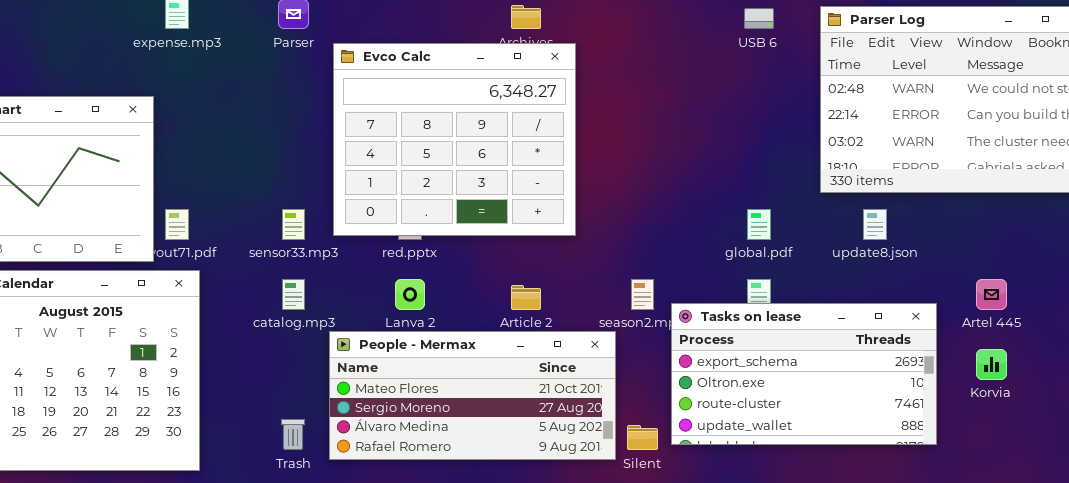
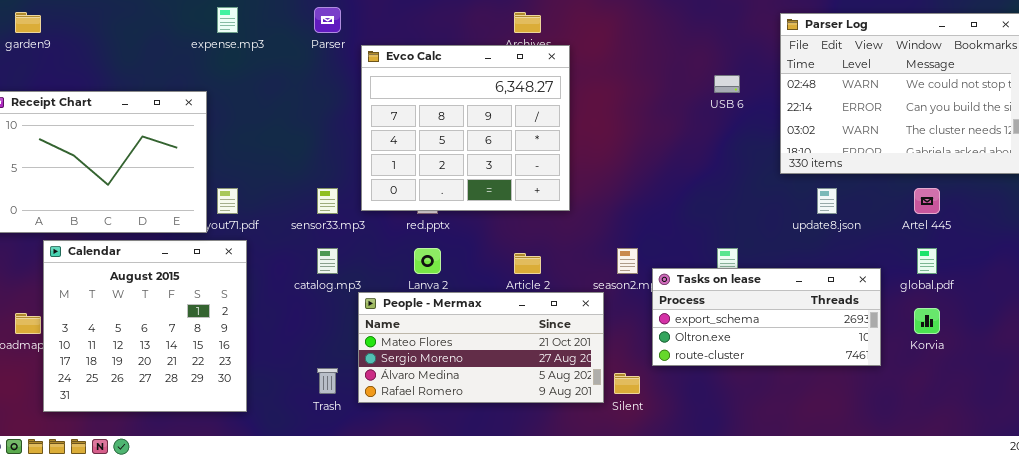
USB 6: [744,8,774,29] -> [714,75,740,93], moved
global.pdf: [747,209,771,240] -> [917,248,937,274], moved
Artel 445: [976,279,1007,310] -> [914,188,940,214], moved
Tasks on lease: [671,303,937,445] -> [652,268,881,366], resized

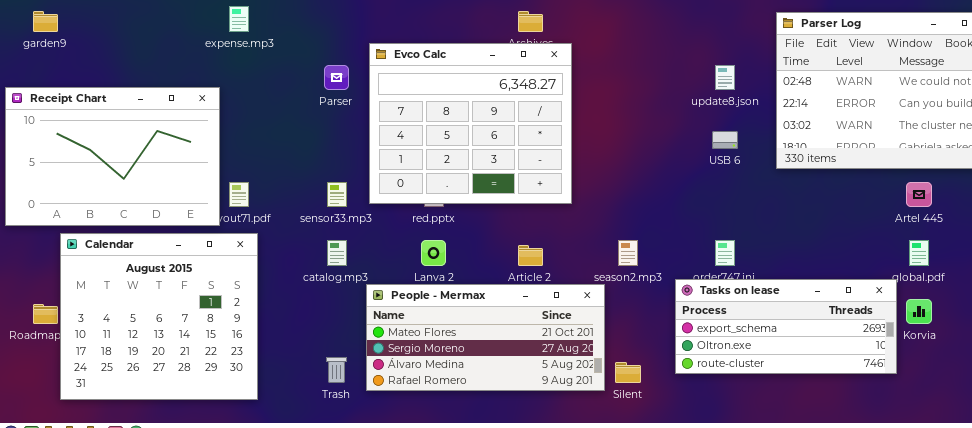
Parser: [314,7,341,33] -> [324,65,349,90], moved
USB 6: [714,75,740,93] -> [712,131,738,149], moved
update8.json: [817,188,837,214] -> [715,65,735,90], moved
Tasks on lease: [652,268,881,366] -> [675,279,897,374], moved

